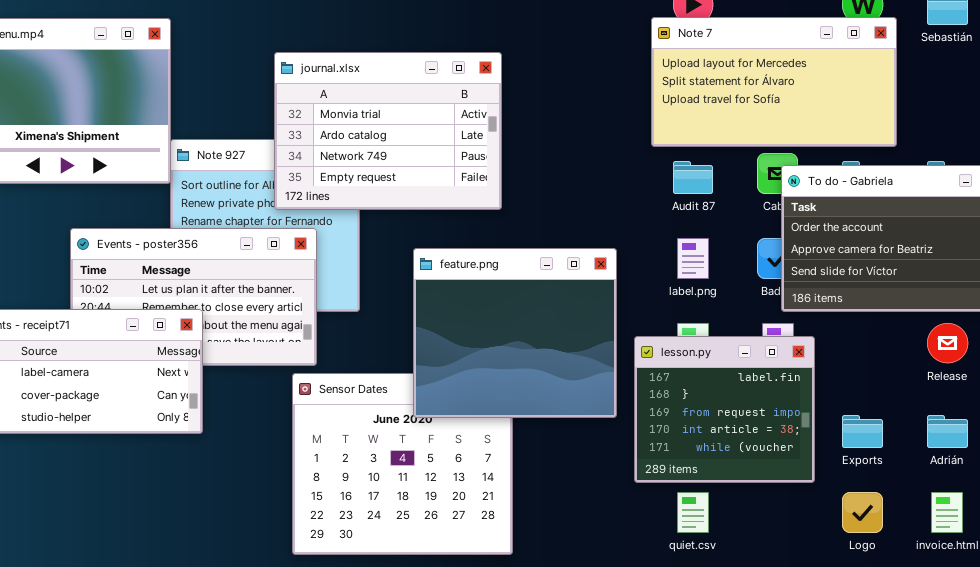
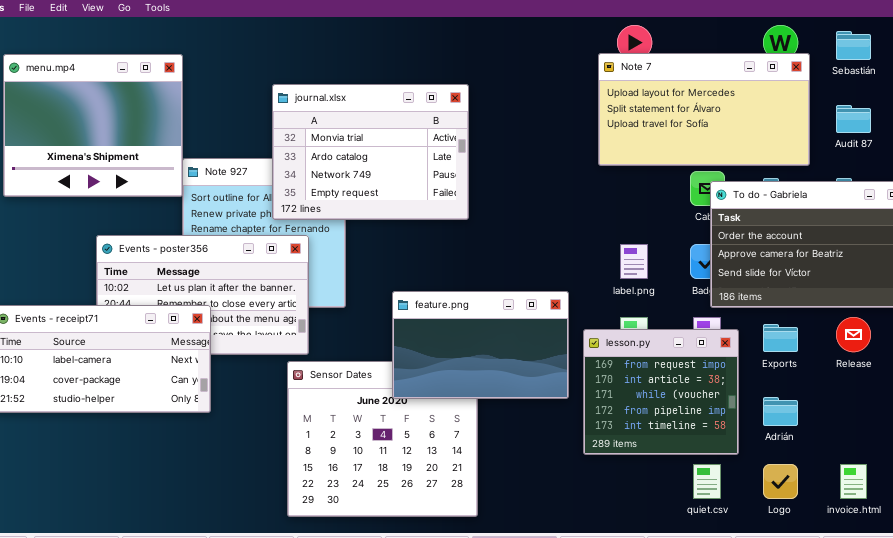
Audit 87: [673,161,713,194] -> [836,105,871,133], moved
feature.png: [413,248,617,418] -> [392,291,569,399], resized
lesson.py: [634,336,815,483] -> [583,329,739,455], scrolled down 2 rows
Exports: [842,415,883,448] -> [763,324,798,352], moved
Adrián: [927,415,968,448] -> [763,397,798,426], moved
quiet.csv: [677,492,709,533] -> [693,464,721,499], moved

